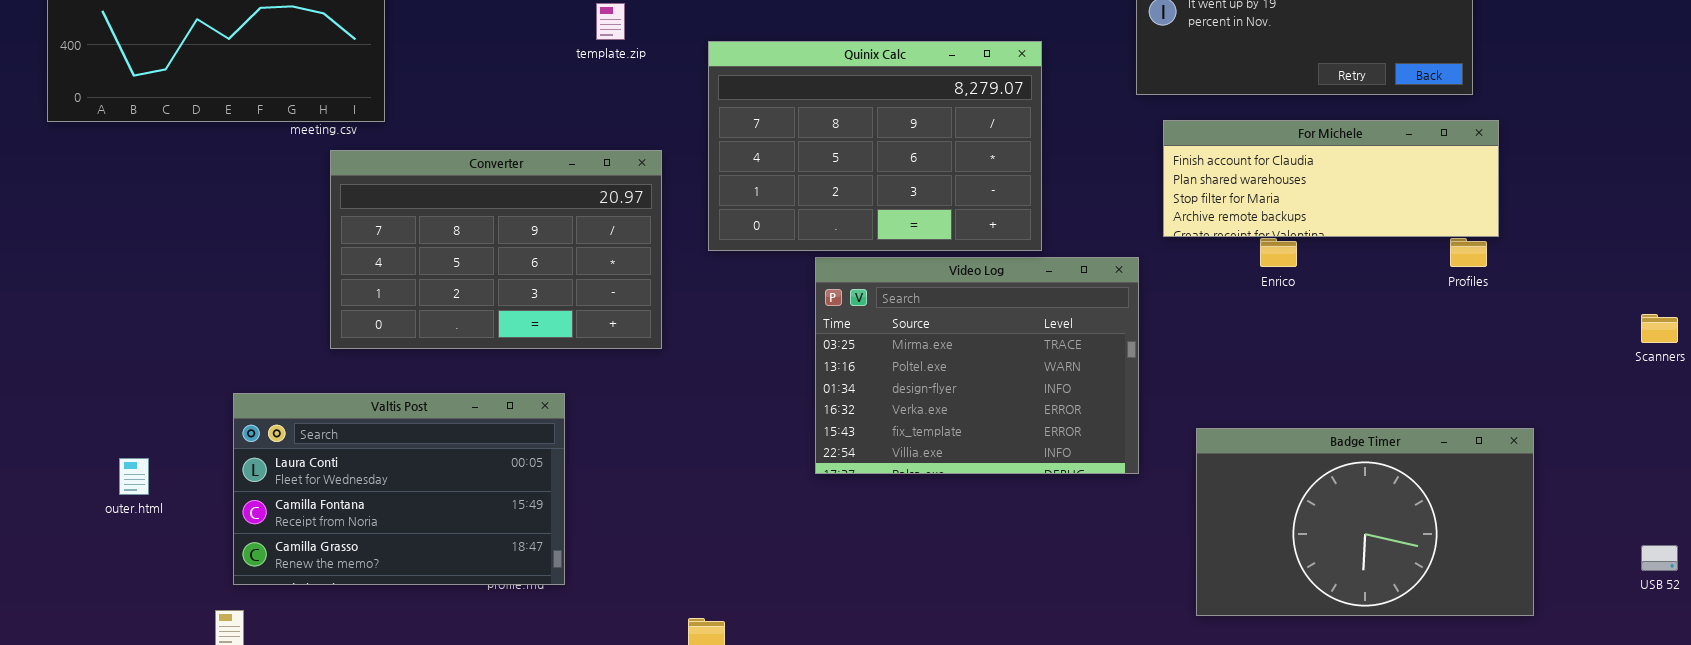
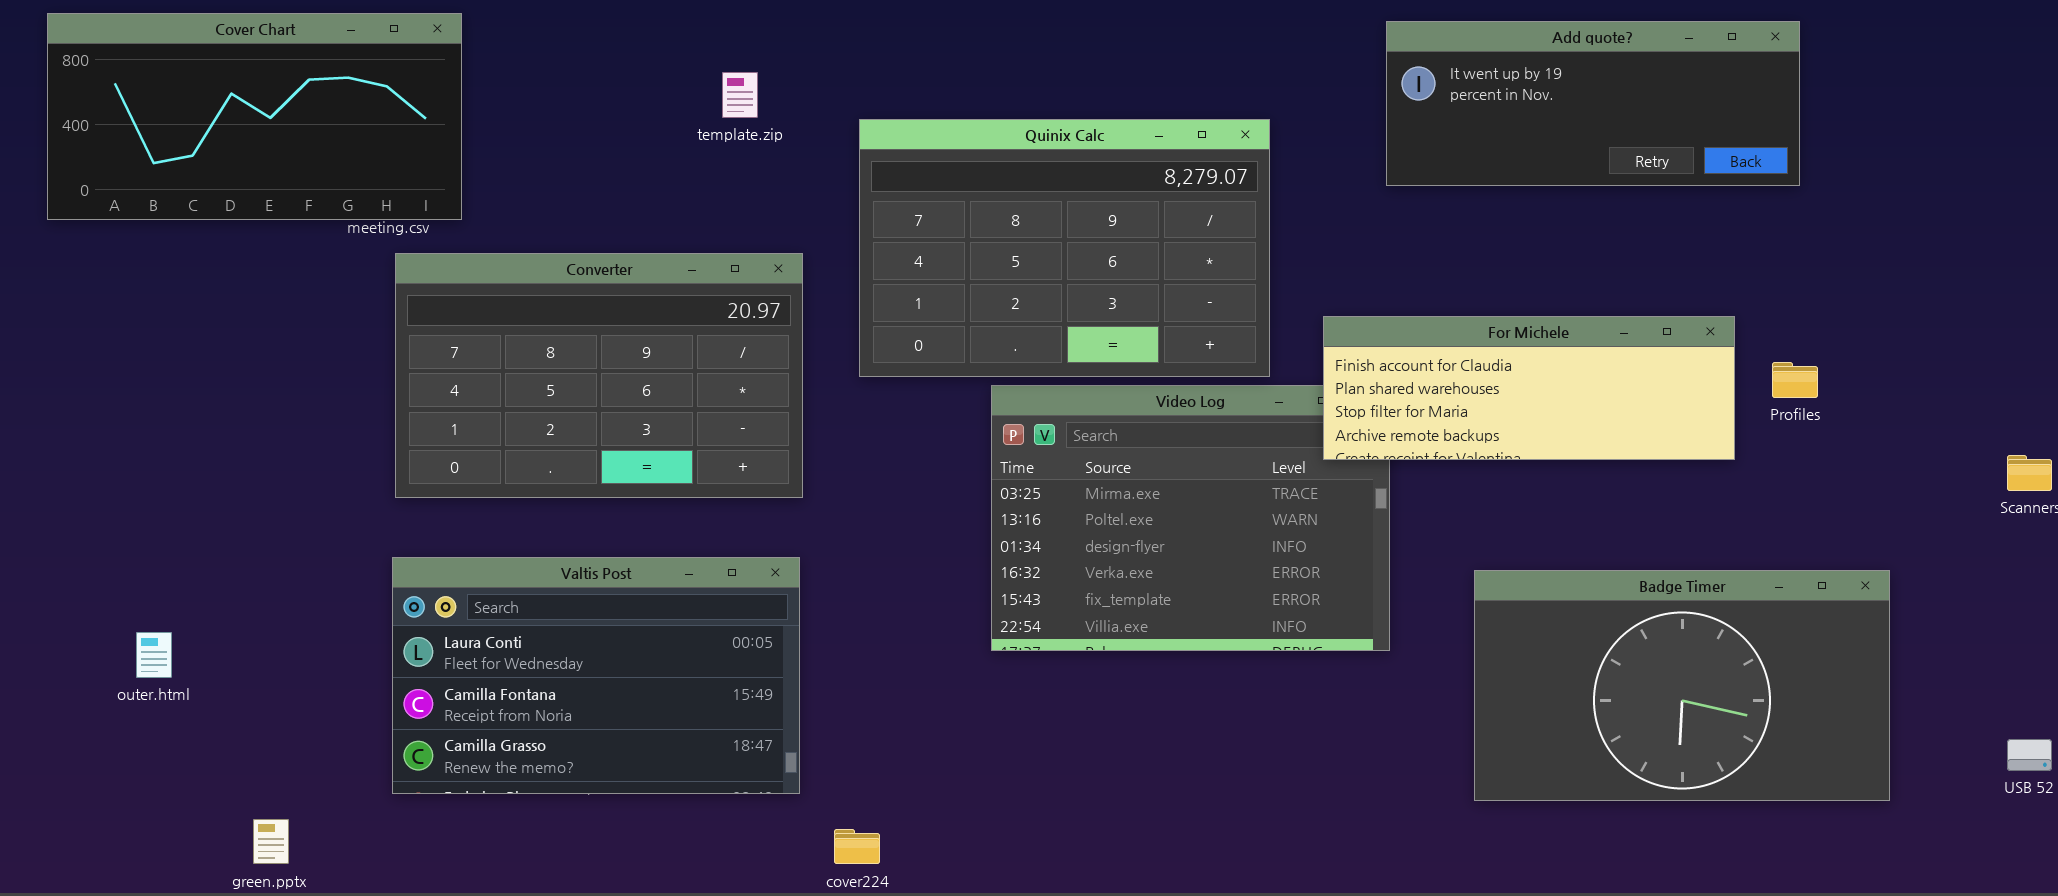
For Michele: [1163,120,1499,237] -> [1323,316,1735,460], moved
Valtis Post: [233,393,565,585] -> [392,557,800,794], moved
Badge Timer: [1196,428,1534,616] -> [1474,570,1890,801], moved

